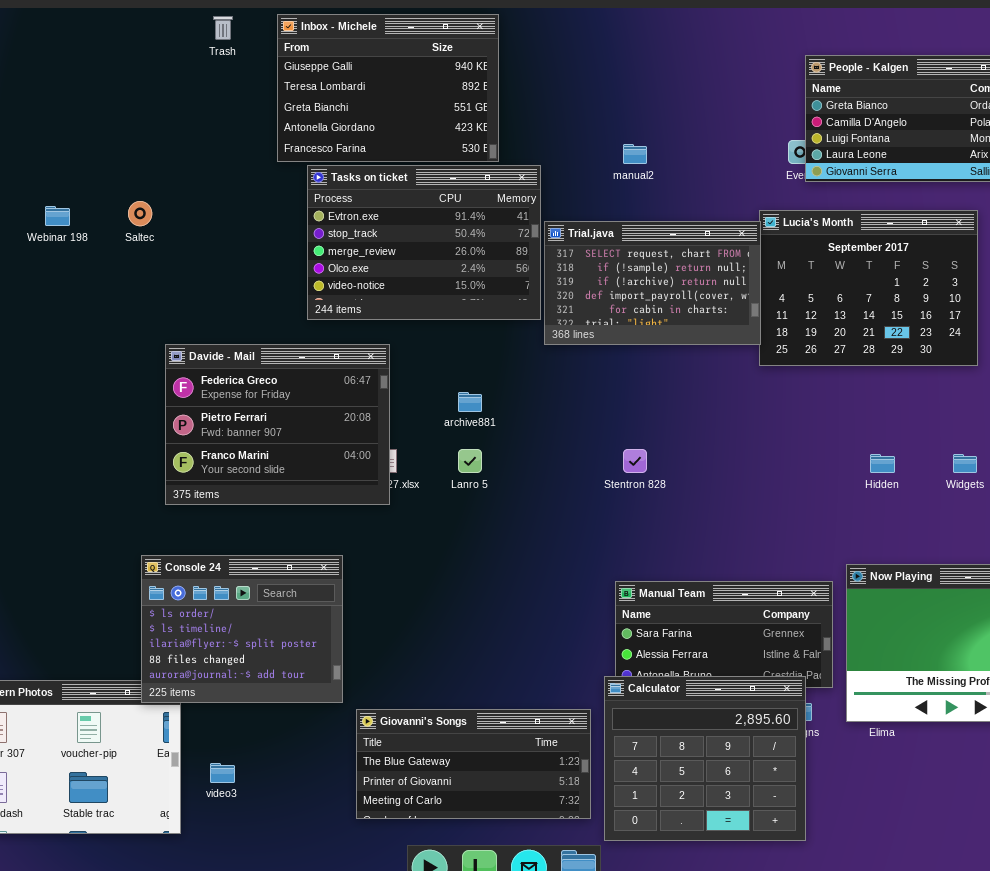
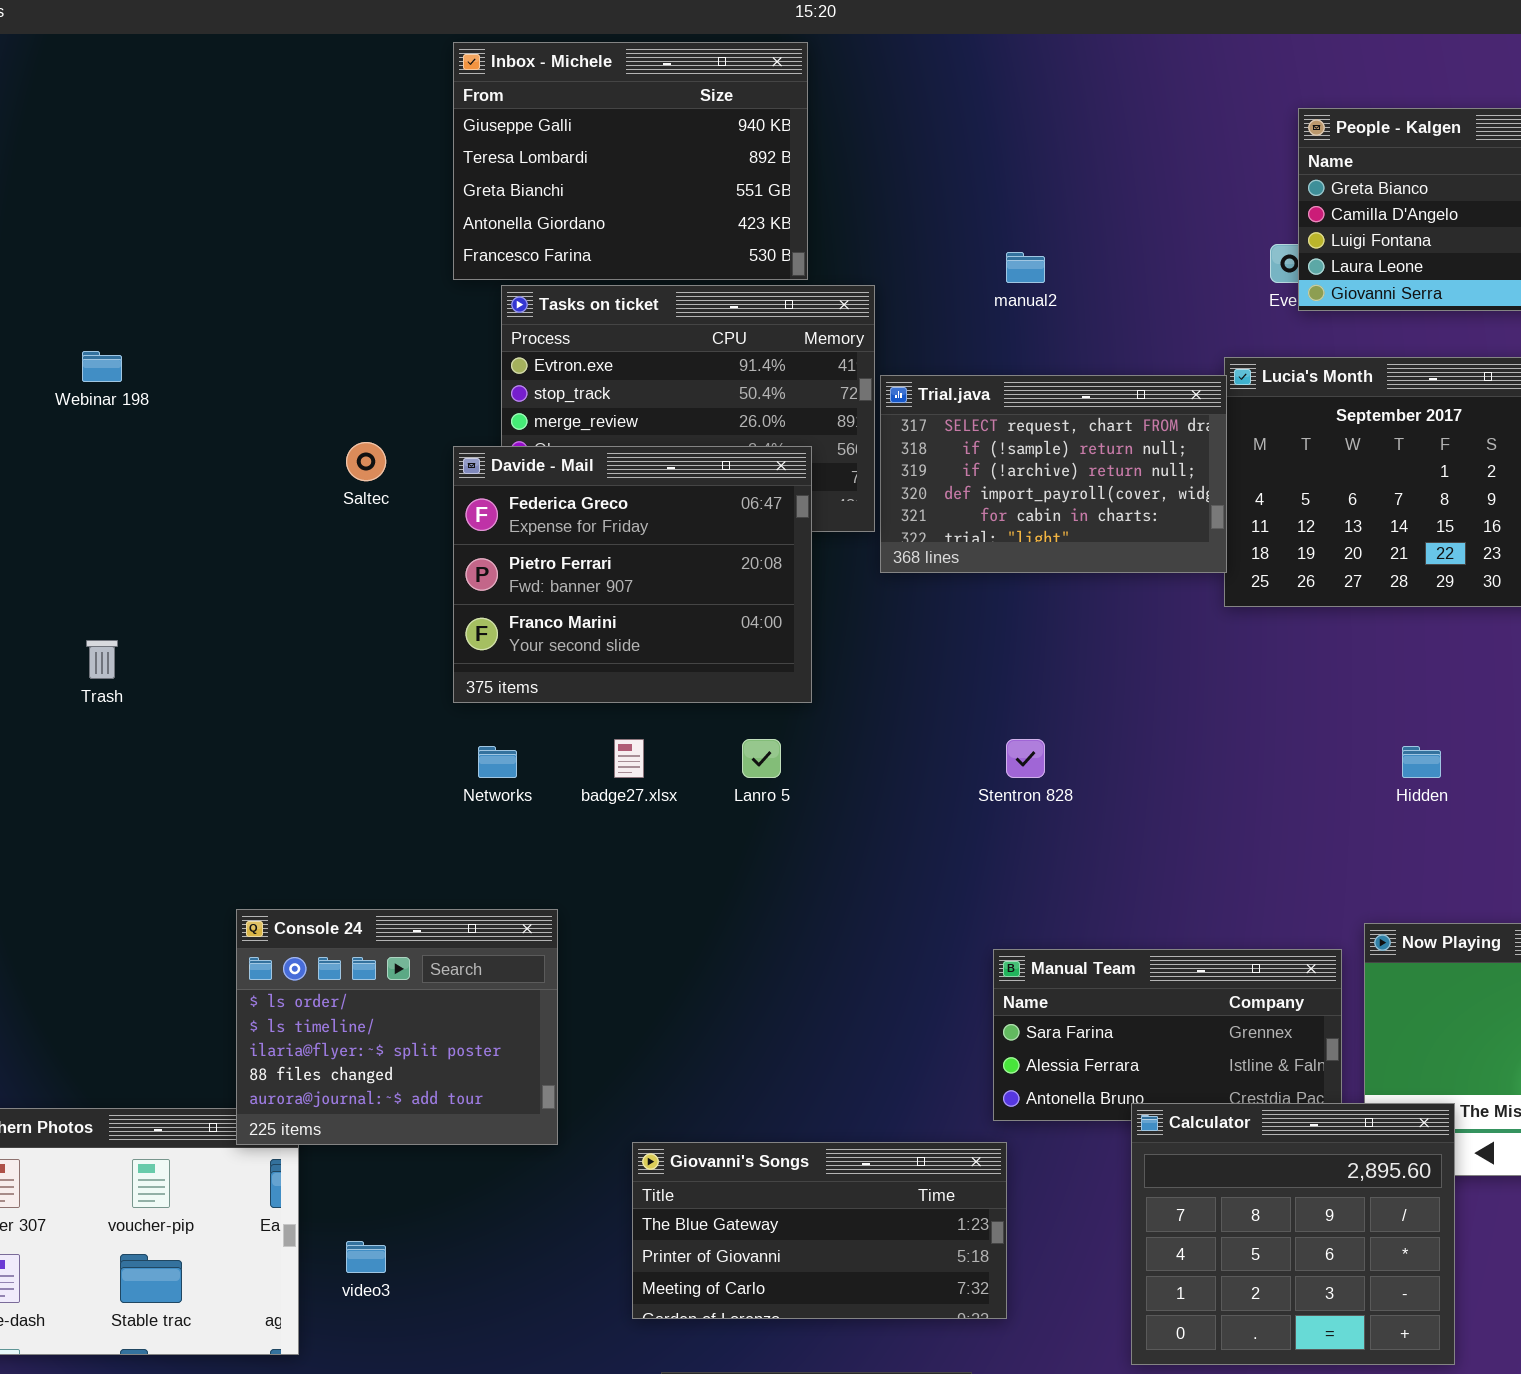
Trash: [213,16,233,40] -> [86,640,118,679], moved
Saltec: [128,201,152,226] -> [346,442,386,481], moved
Davide - Mail: [165,344,390,505] -> [453,446,812,703], moved
Calculator: [604,676,806,841] -> [1131,1103,1455,1365], moved
Giovanni's Songs: [356,709,591,819] -> [632,1142,1007,1319], moved

